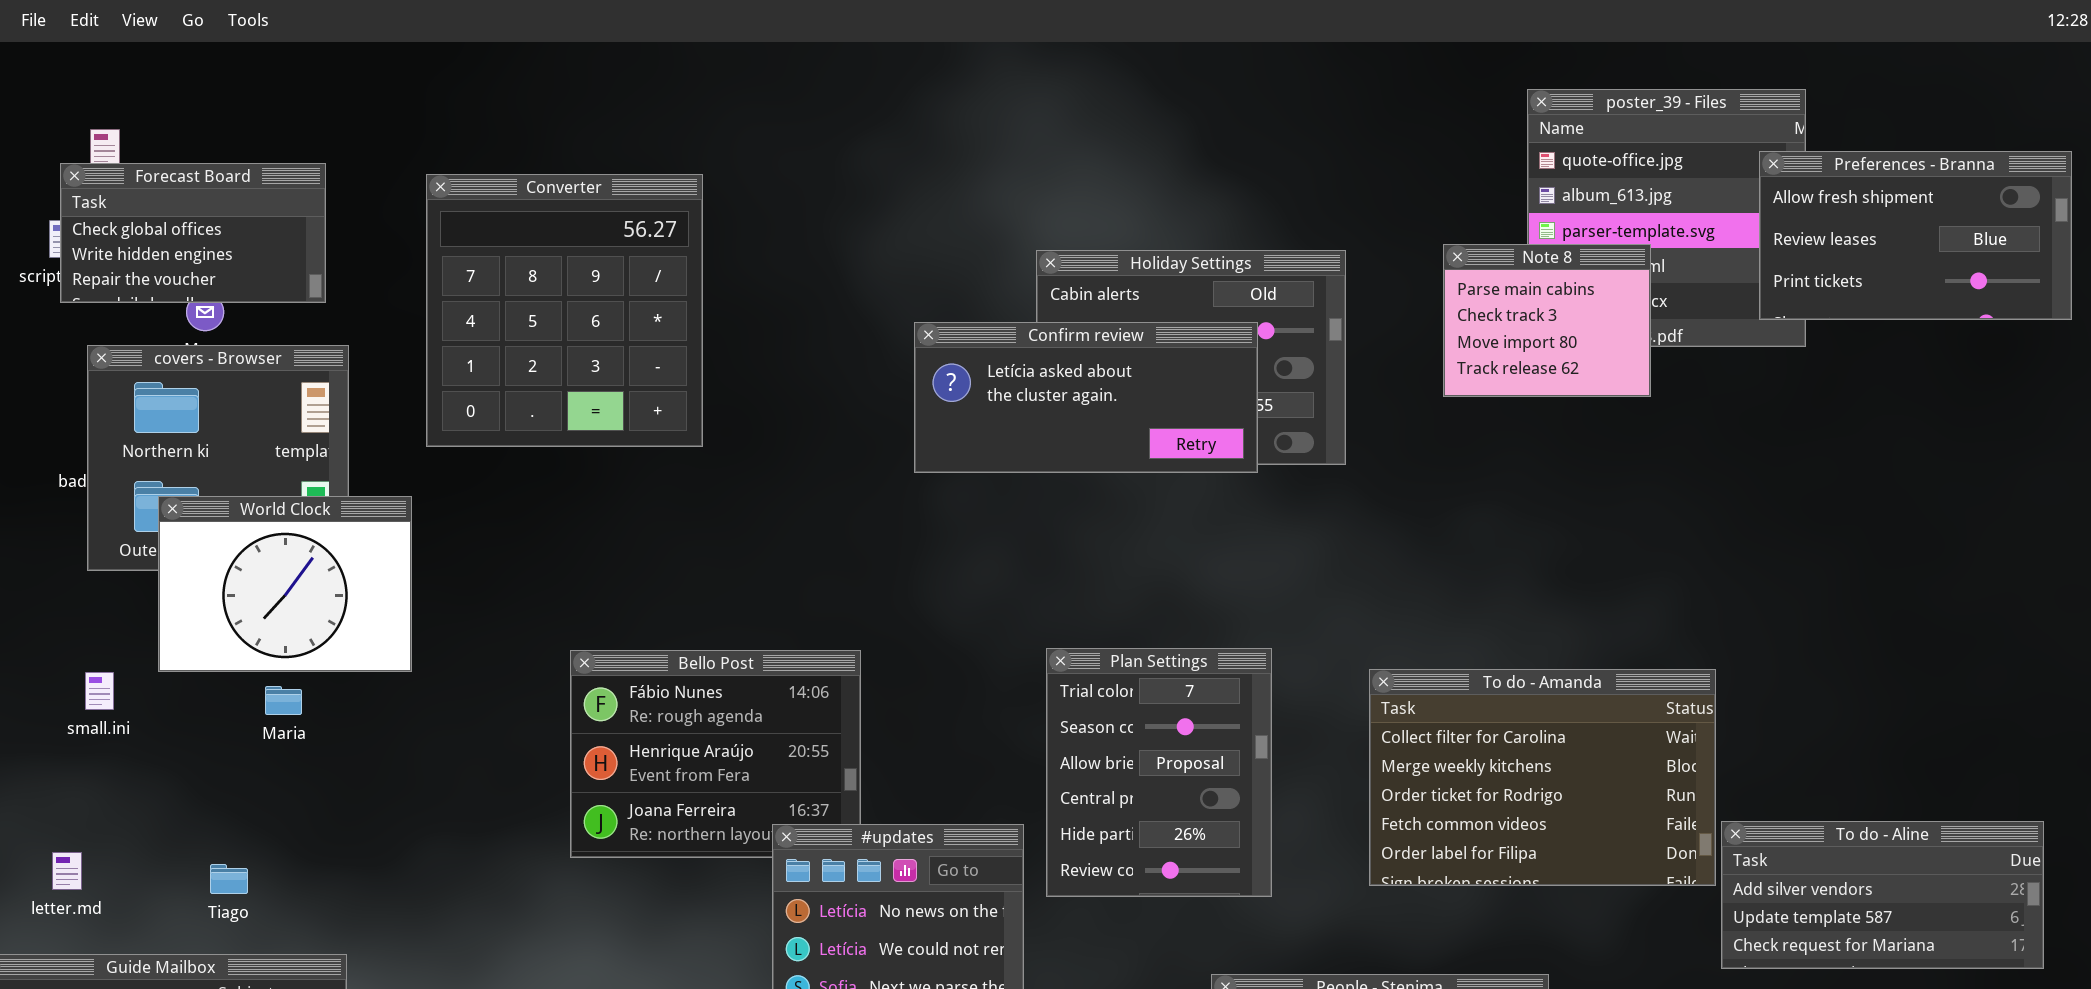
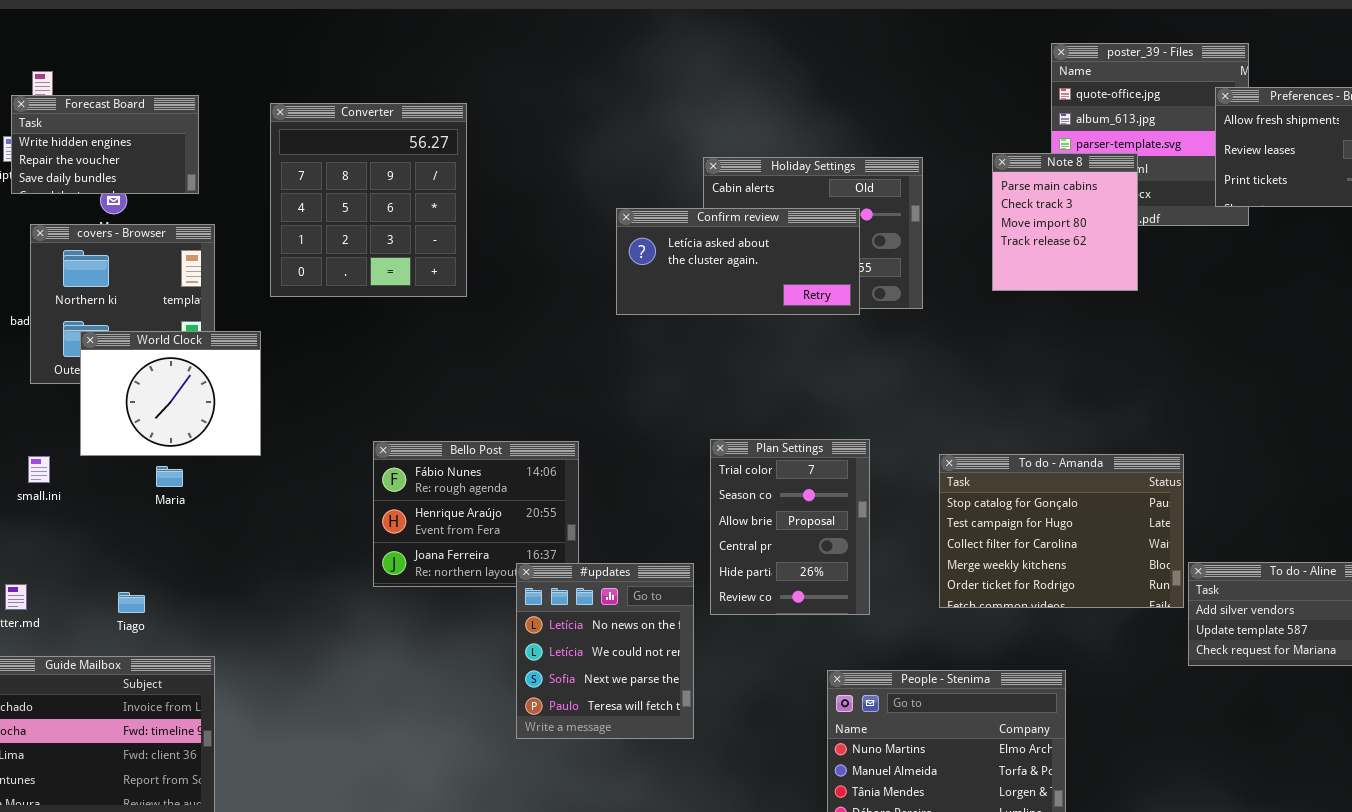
Forecast Board: [60,163,326,303] -> [11,95,199,194], scrolled down 1 row
Note 8: [1443,244,1651,397] -> [992,153,1138,291], resized
To do - Amanda: [1369,669,1716,886] -> [939,454,1184,608], scrolled up 2 rows

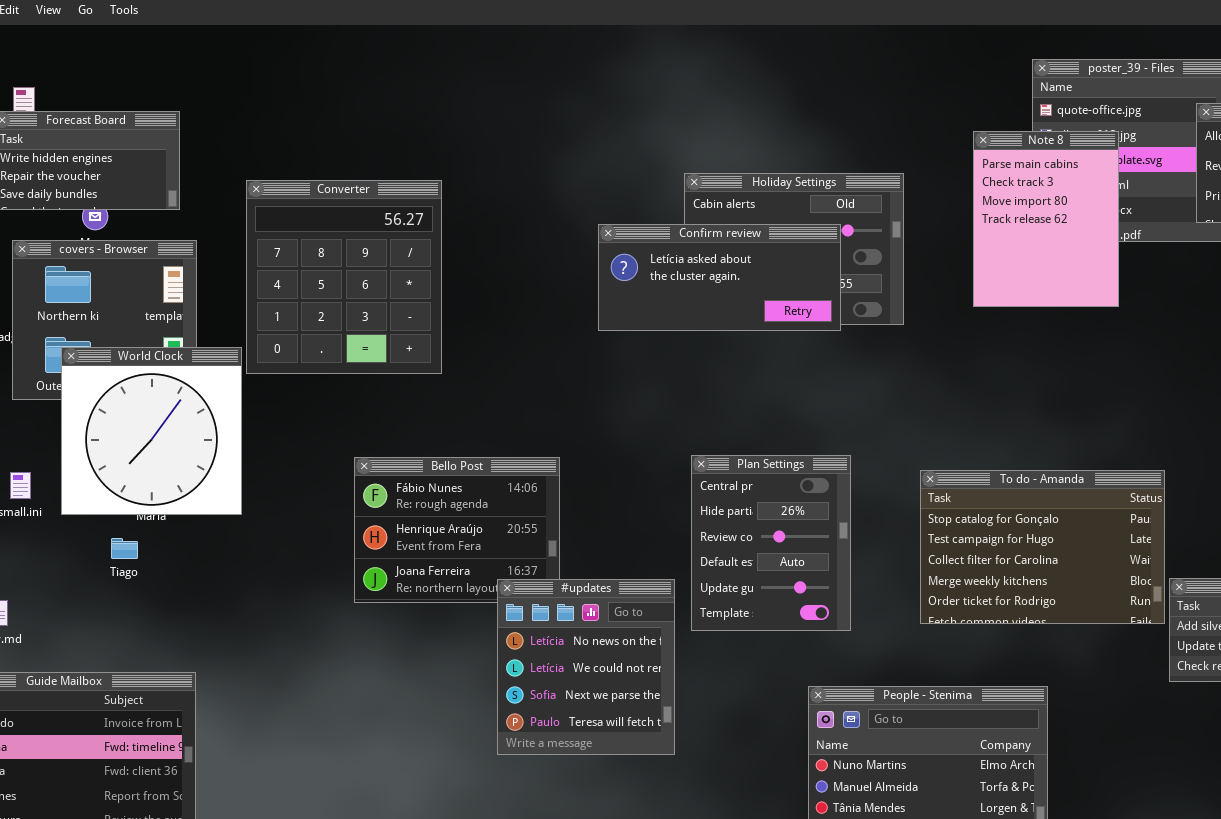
Converter: [270,103,467,297] -> [246,180,442,374], moved
Note 8: [992,153,1138,291] -> [973,131,1119,307], resized
World Clock: [80,331,261,456] -> [61,347,242,515], resized
Plan Settings: [710,439,870,615] -> [691,455,851,631], scrolled down 3 rows
Tiago: [118,592,145,613] -> [111,538,138,559], moved

